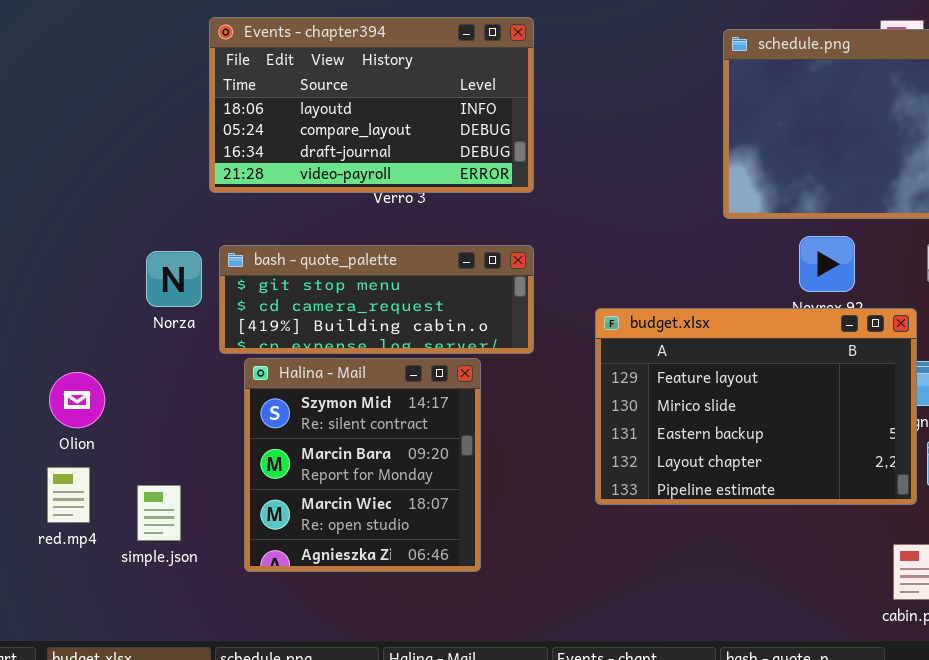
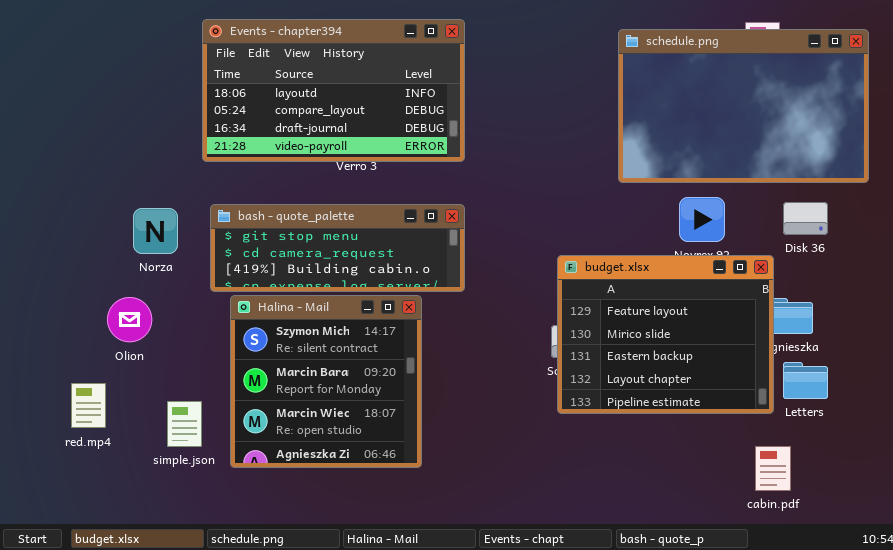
Norza: [146,251,202,307] -> [133,208,178,254], moved
budget.xlsx: [595,308,917,505] -> [557,255,774,414], resized
Olion: [49,372,105,428] -> [107,297,152,342], moved
simple.json: [137,485,181,541] -> [167,401,202,447], moved

